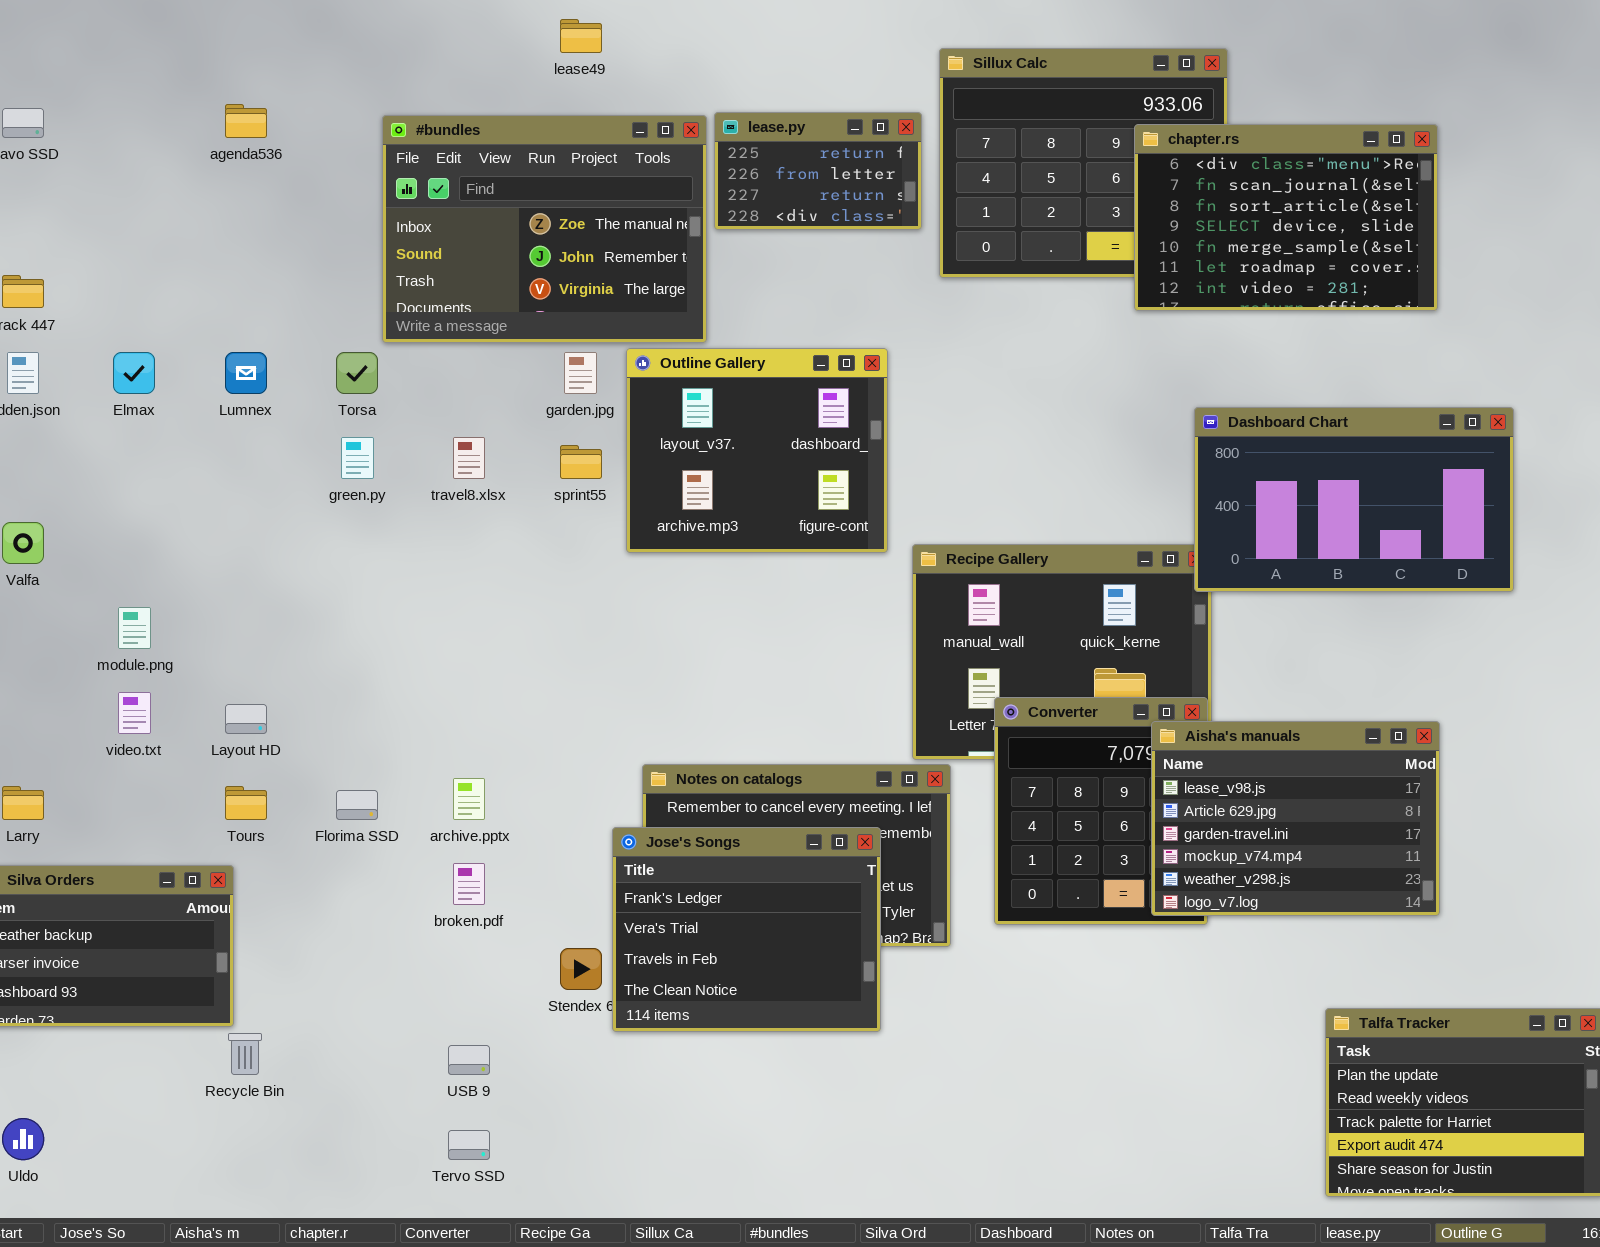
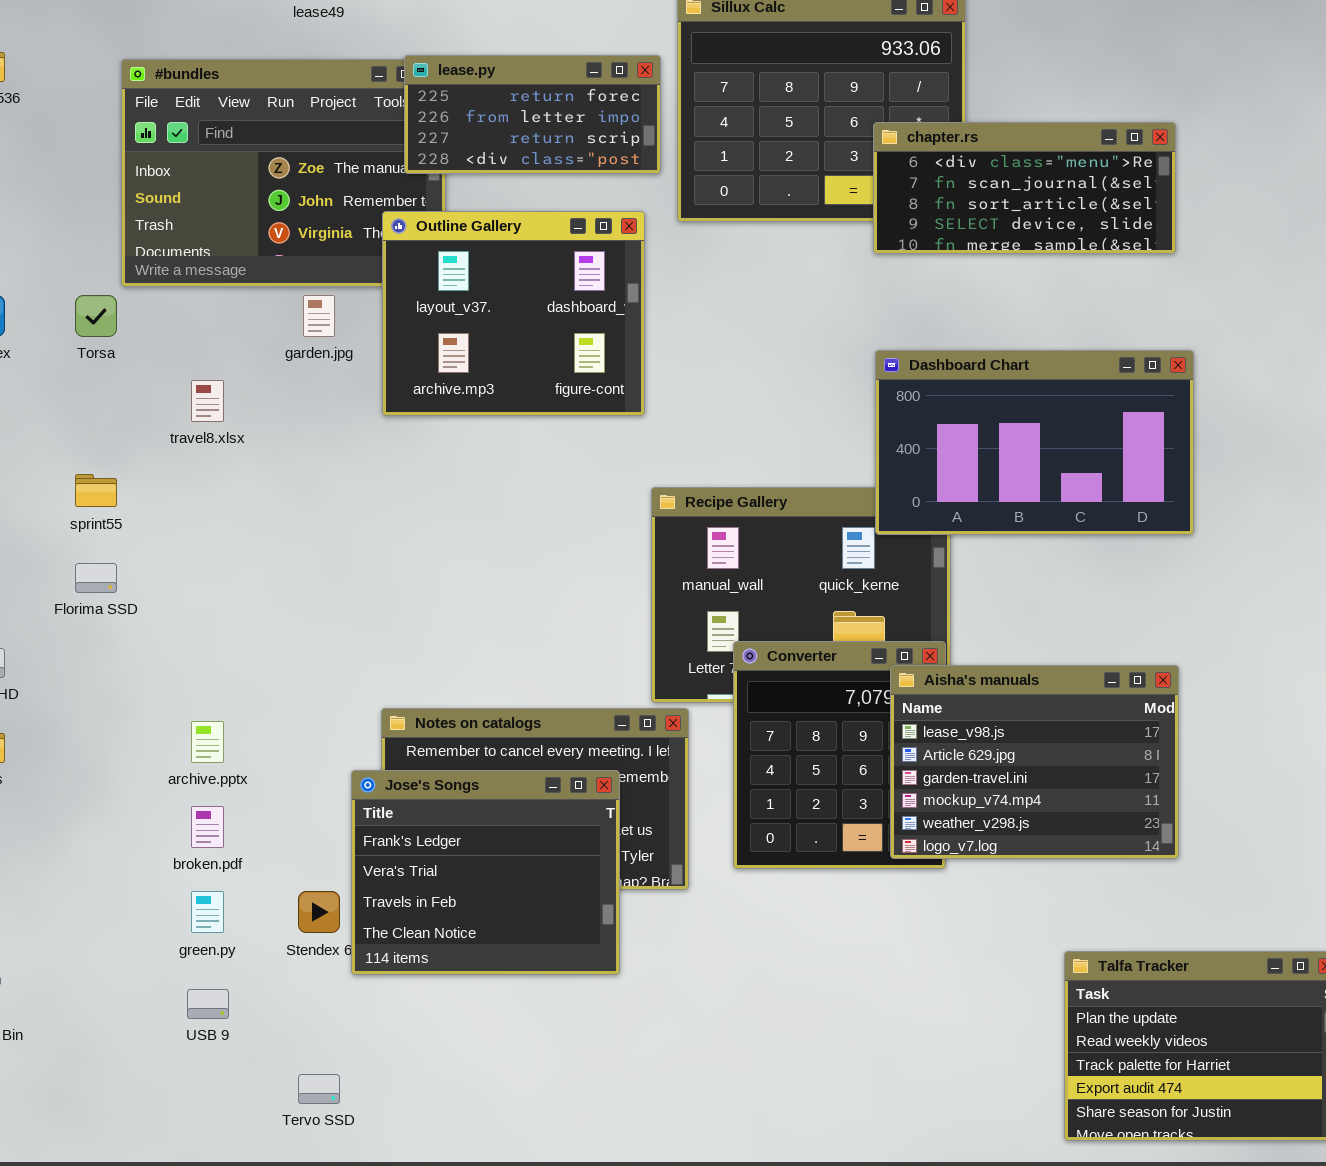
lease.py: [714,112,922,230] -> [404,55,661,174], resized
chapter.rs: [1134,124,1438,311] -> [873,122,1176,254], resized
Outline Gallery: [626,348,888,553] -> [382,211,645,416], moved
Dashboard Chart: [1194,407,1514,592] -> [875,350,1194,535], moved
green.py: [341,437,374,479] -> [191,891,224,933], moved
sprint55: [560,445,602,479] -> [75,474,117,507], moved
Florima SSD: [336,790,378,820] -> [75,563,117,593], moved
Tervo SSD: [448,1130,490,1160] -> [298,1074,340,1104], moved

